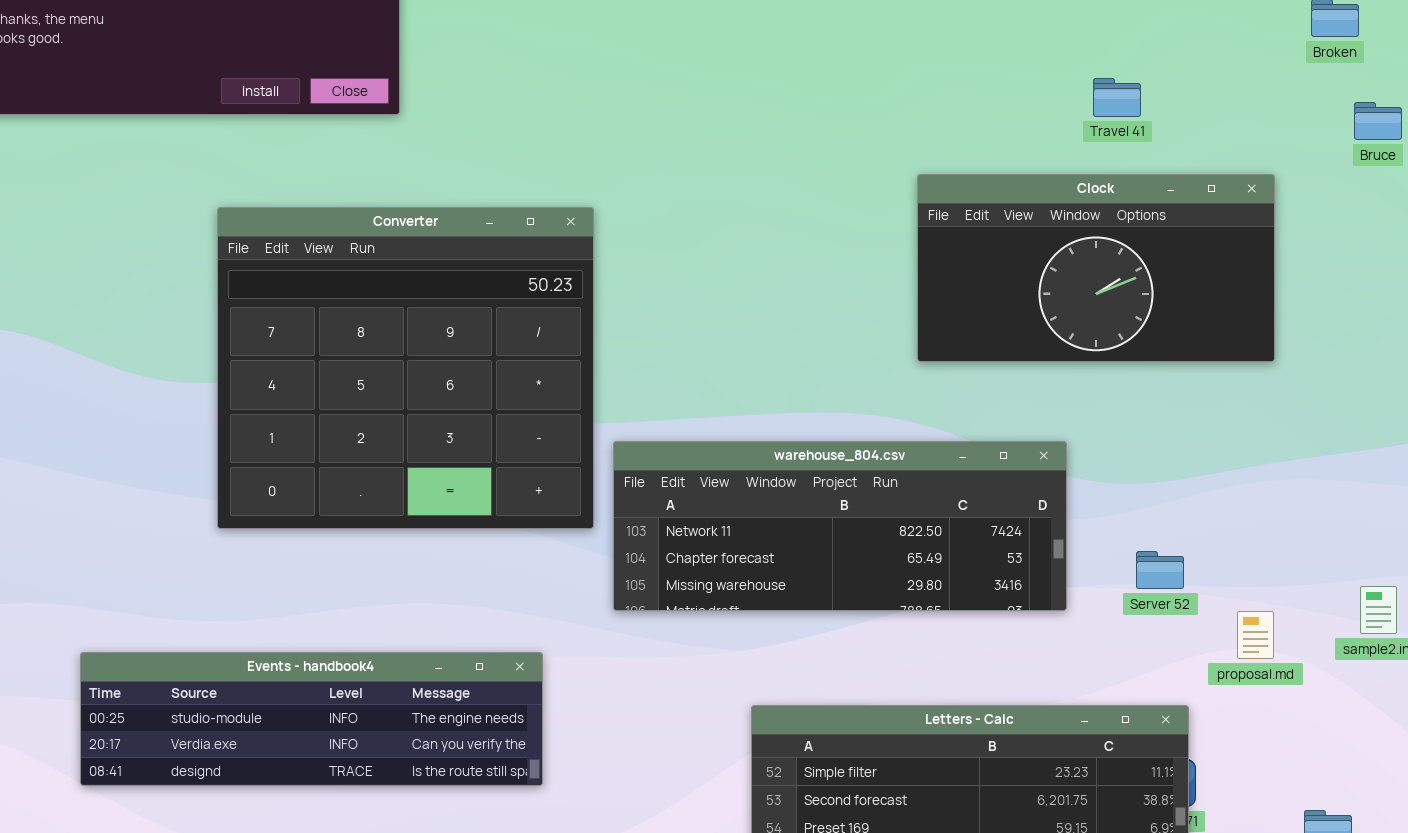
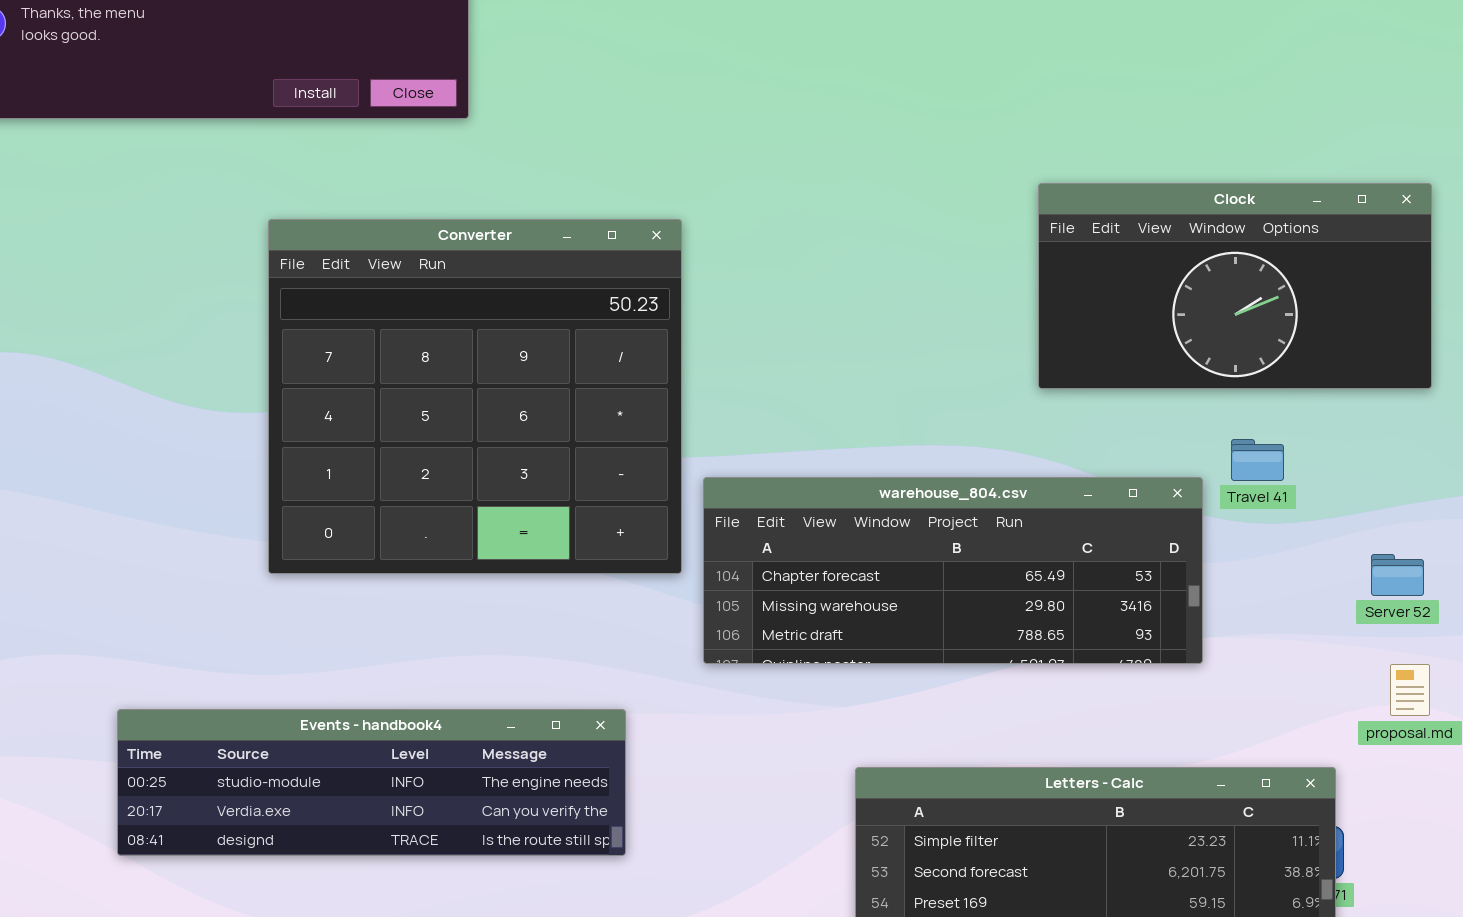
Travel 41: [1093,78,1141,117] -> [1231,439,1284,481], moved
warehouse_804.csv: [613,441,1067,611] -> [703,477,1203,664], scrolled down 1 row
Server 52: [1136,551,1184,589] -> [1371,554,1424,596], moved

